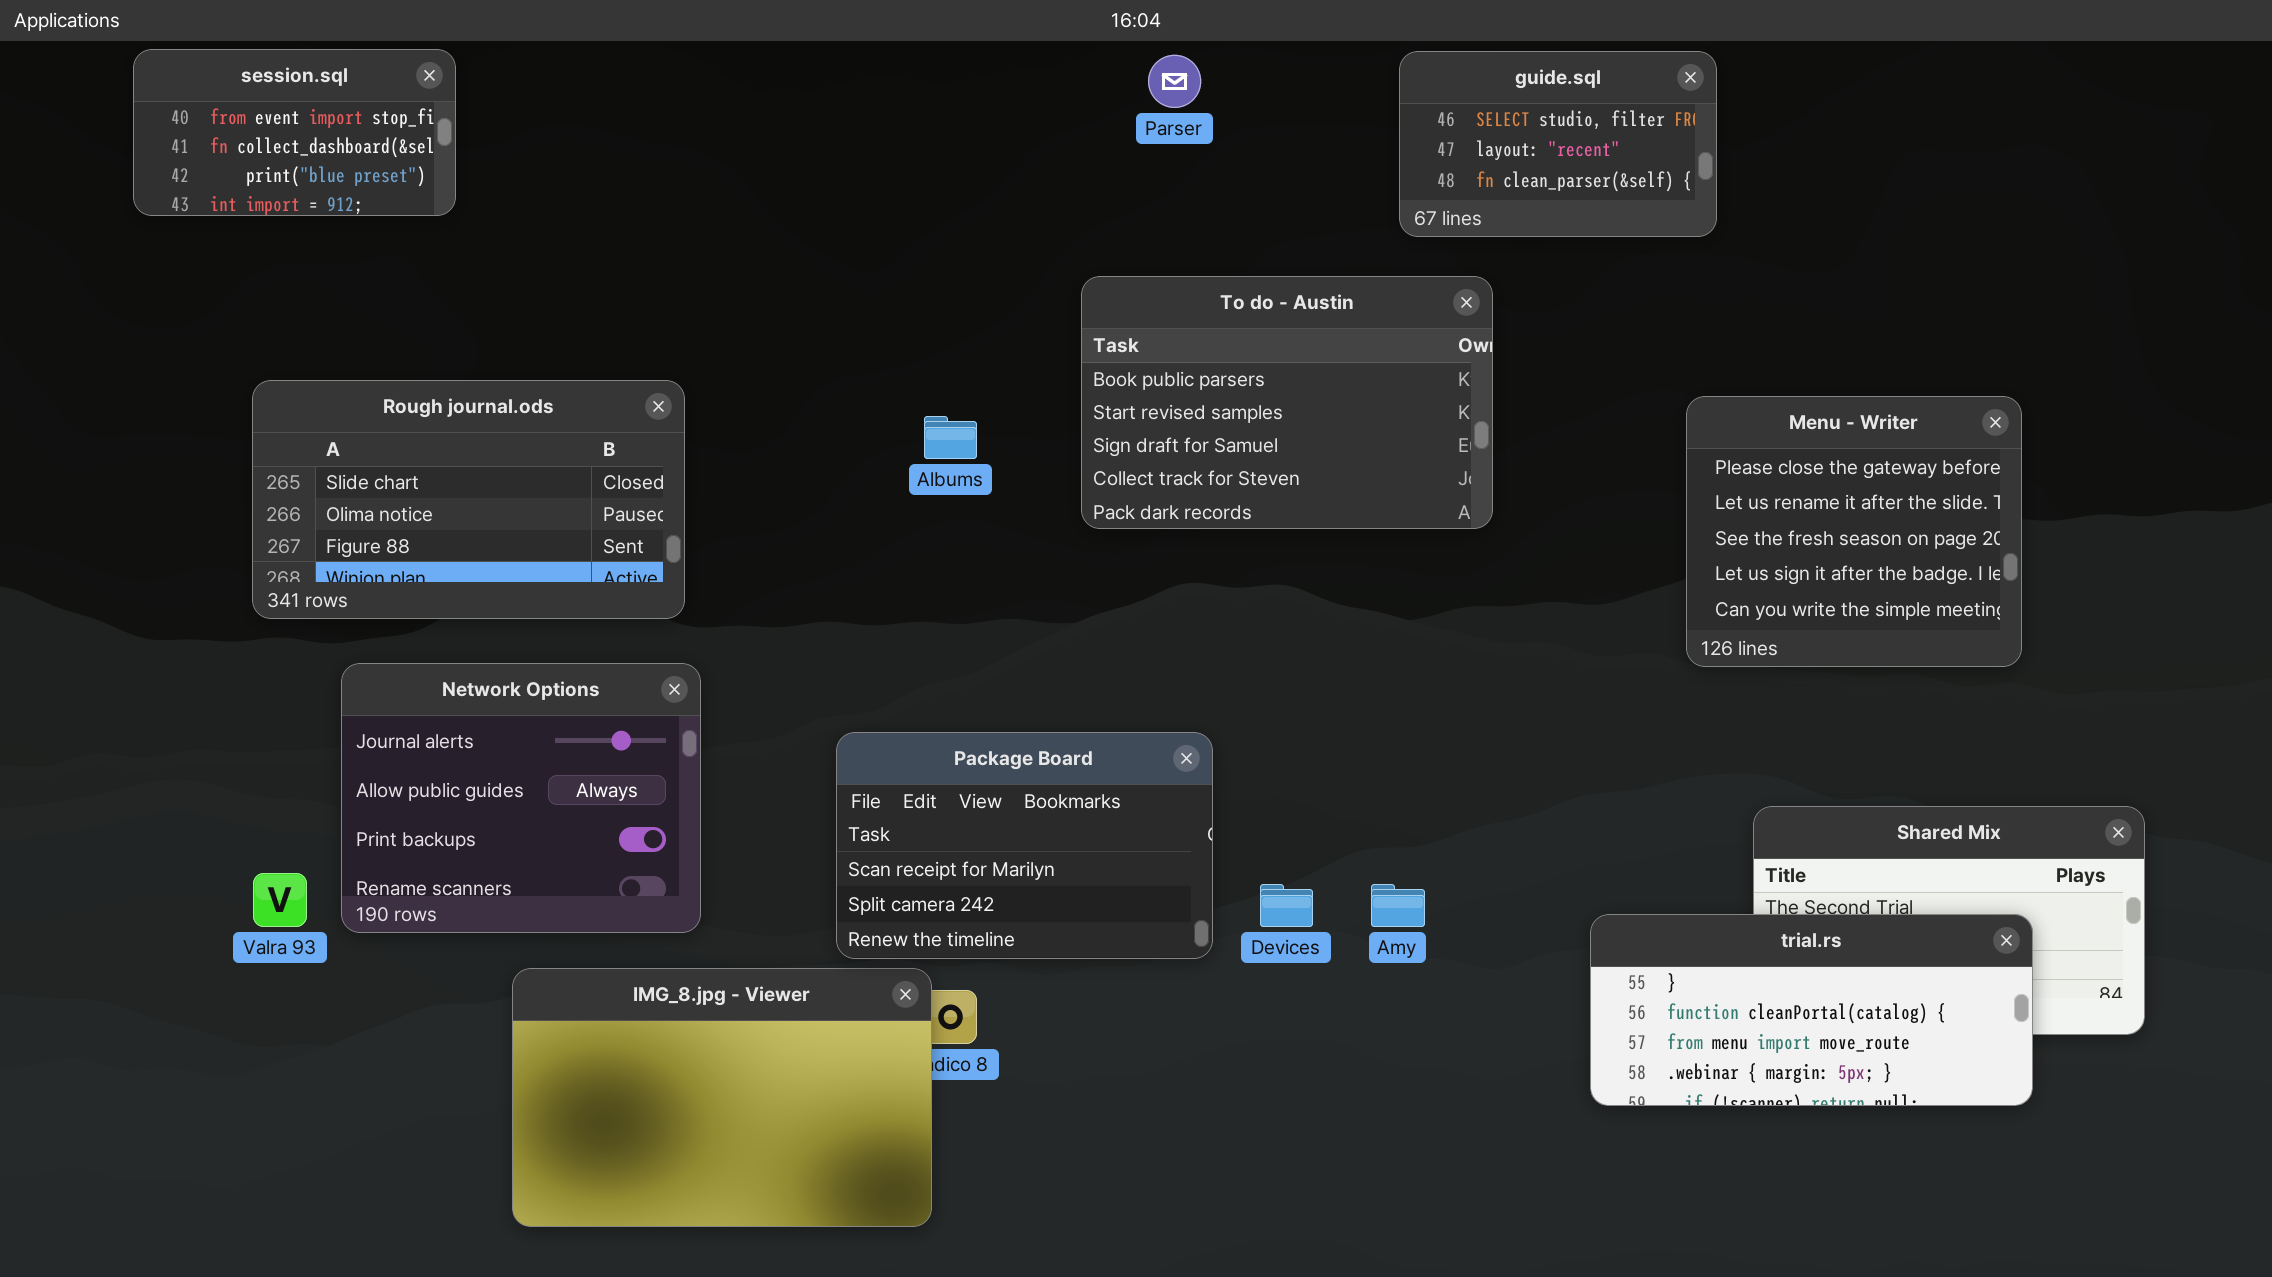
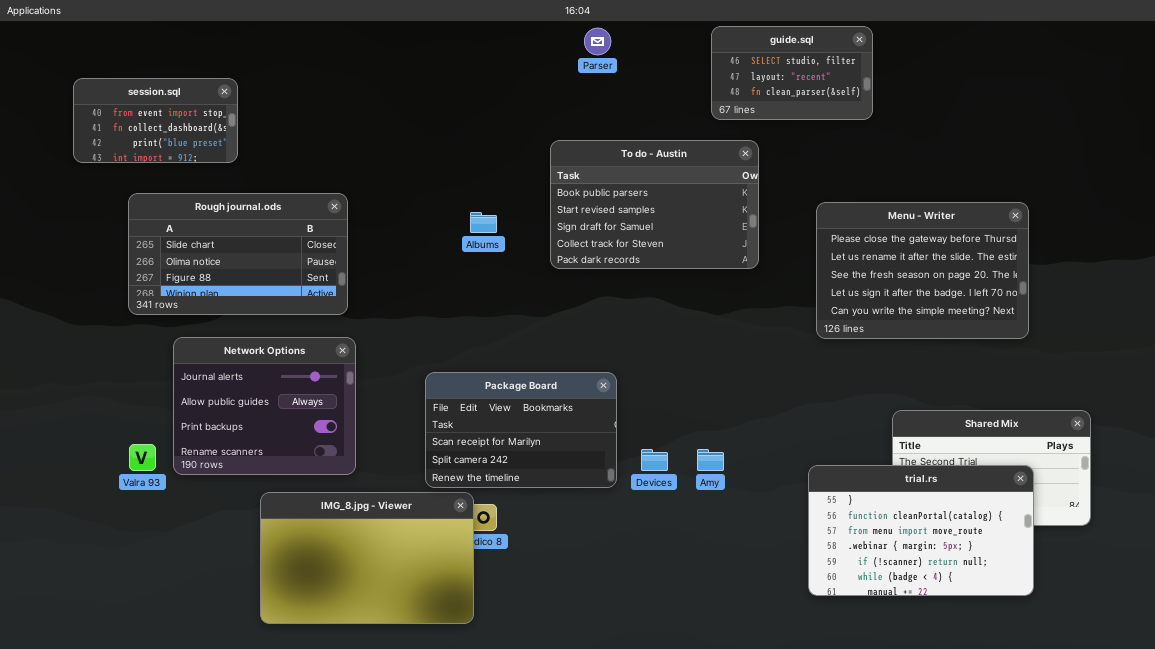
session.sql: [133,49,456,216] -> [73,78,238,163], moved
Menu - Writer: [1686,396,2022,667] -> [816,202,1029,339], resized
trial.rs: [1590,914,2033,1106] -> [808,465,1034,596], resized

